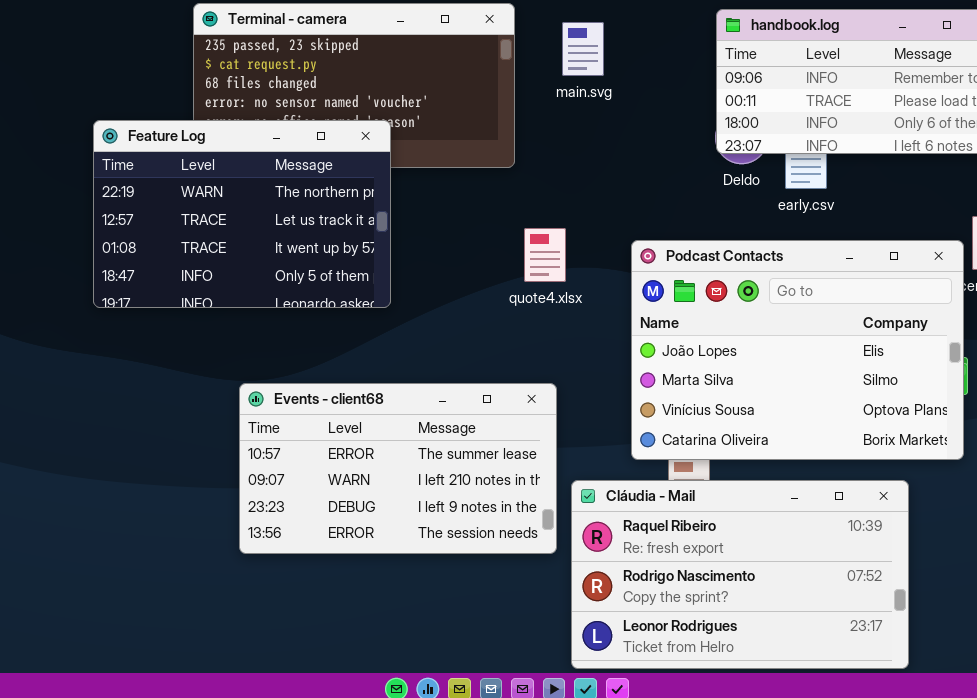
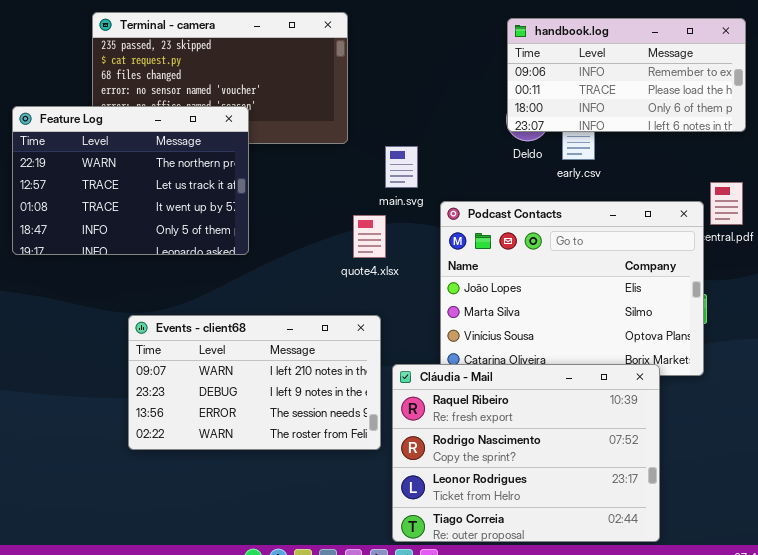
main.svg: [562,22,604,76] -> [385,146,418,188], moved
quote4.xlsx: [524,228,566,282] -> [353,215,386,258], moved
Events - client68: [239,383,557,554] -> [128,315,381,450], scrolled down 1 row
Cláudia - Mail: [571,480,909,669] -> [392,364,660,542], resized

